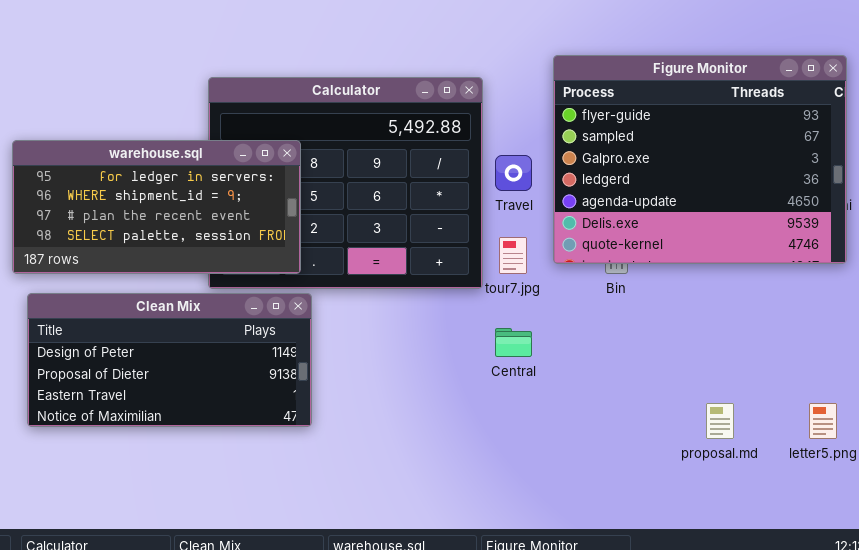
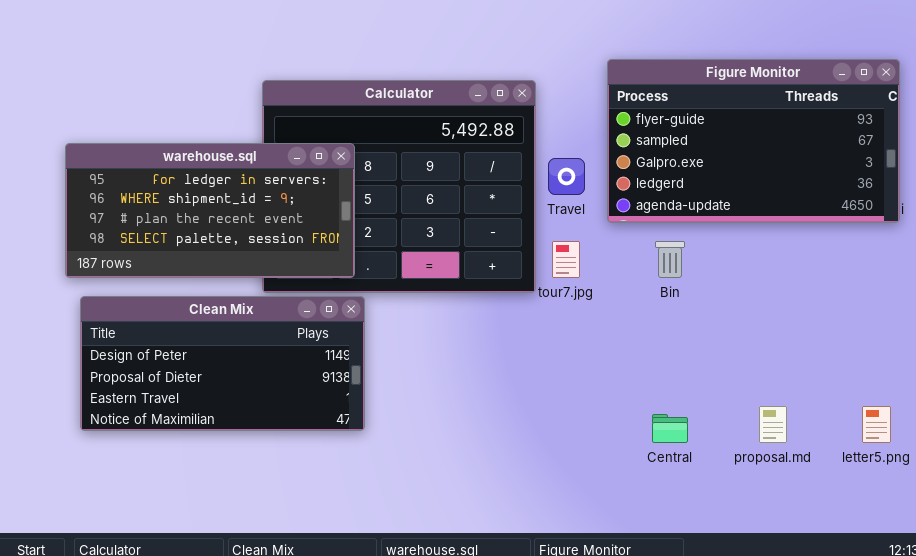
Figure Monitor: [553,55,847,264] -> [607,59,900,223], resized
Central: [495,328,532,357] -> [652,414,688,443], moved

